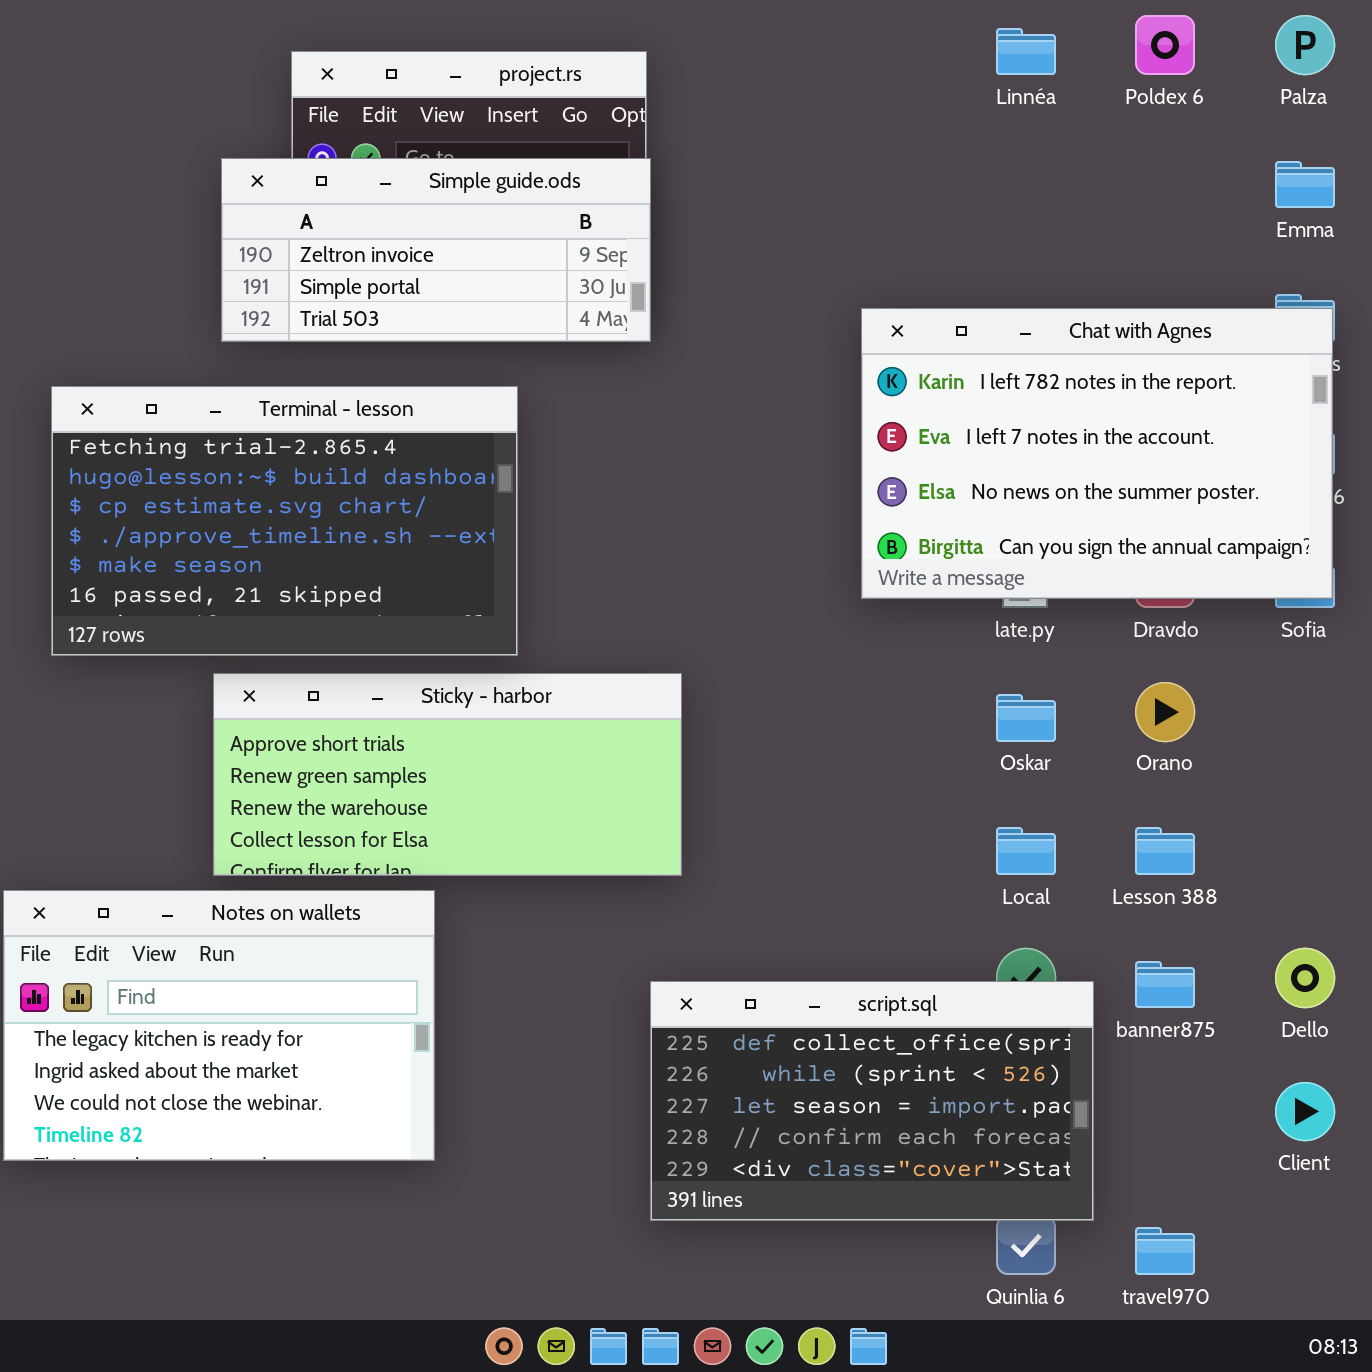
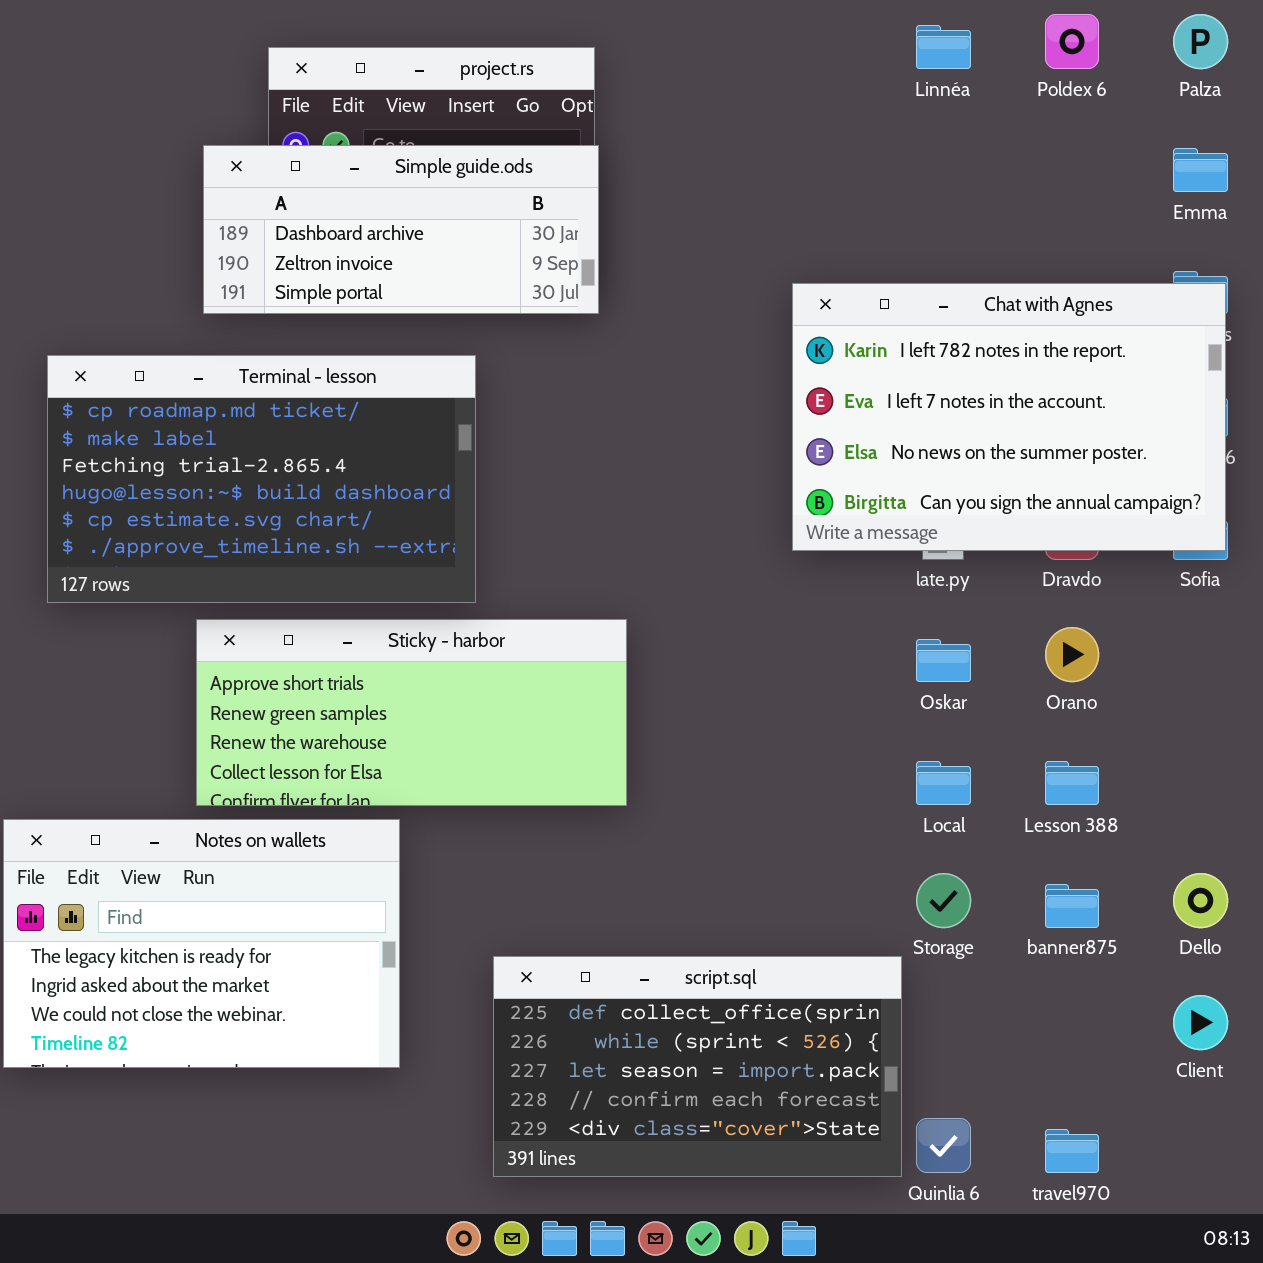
Simple guide.ods: [221,158,651,342] -> [203,145,599,314], scrolled up 1 row
Terminal - lesson: [51,386,518,656] -> [47,355,476,603], scrolled up 2 rows
script.sql: [650,981,1094,1221] -> [493,956,902,1177], moved

